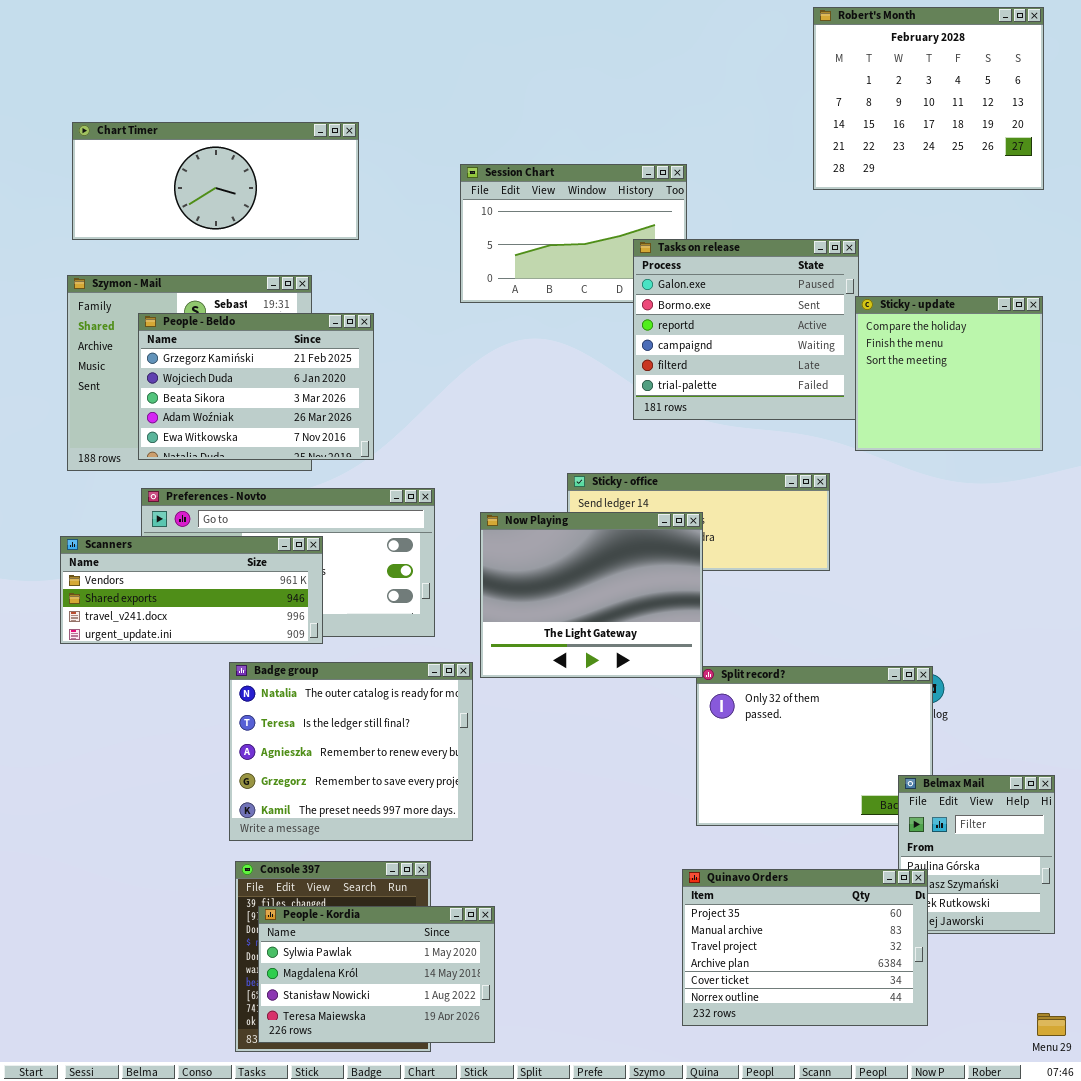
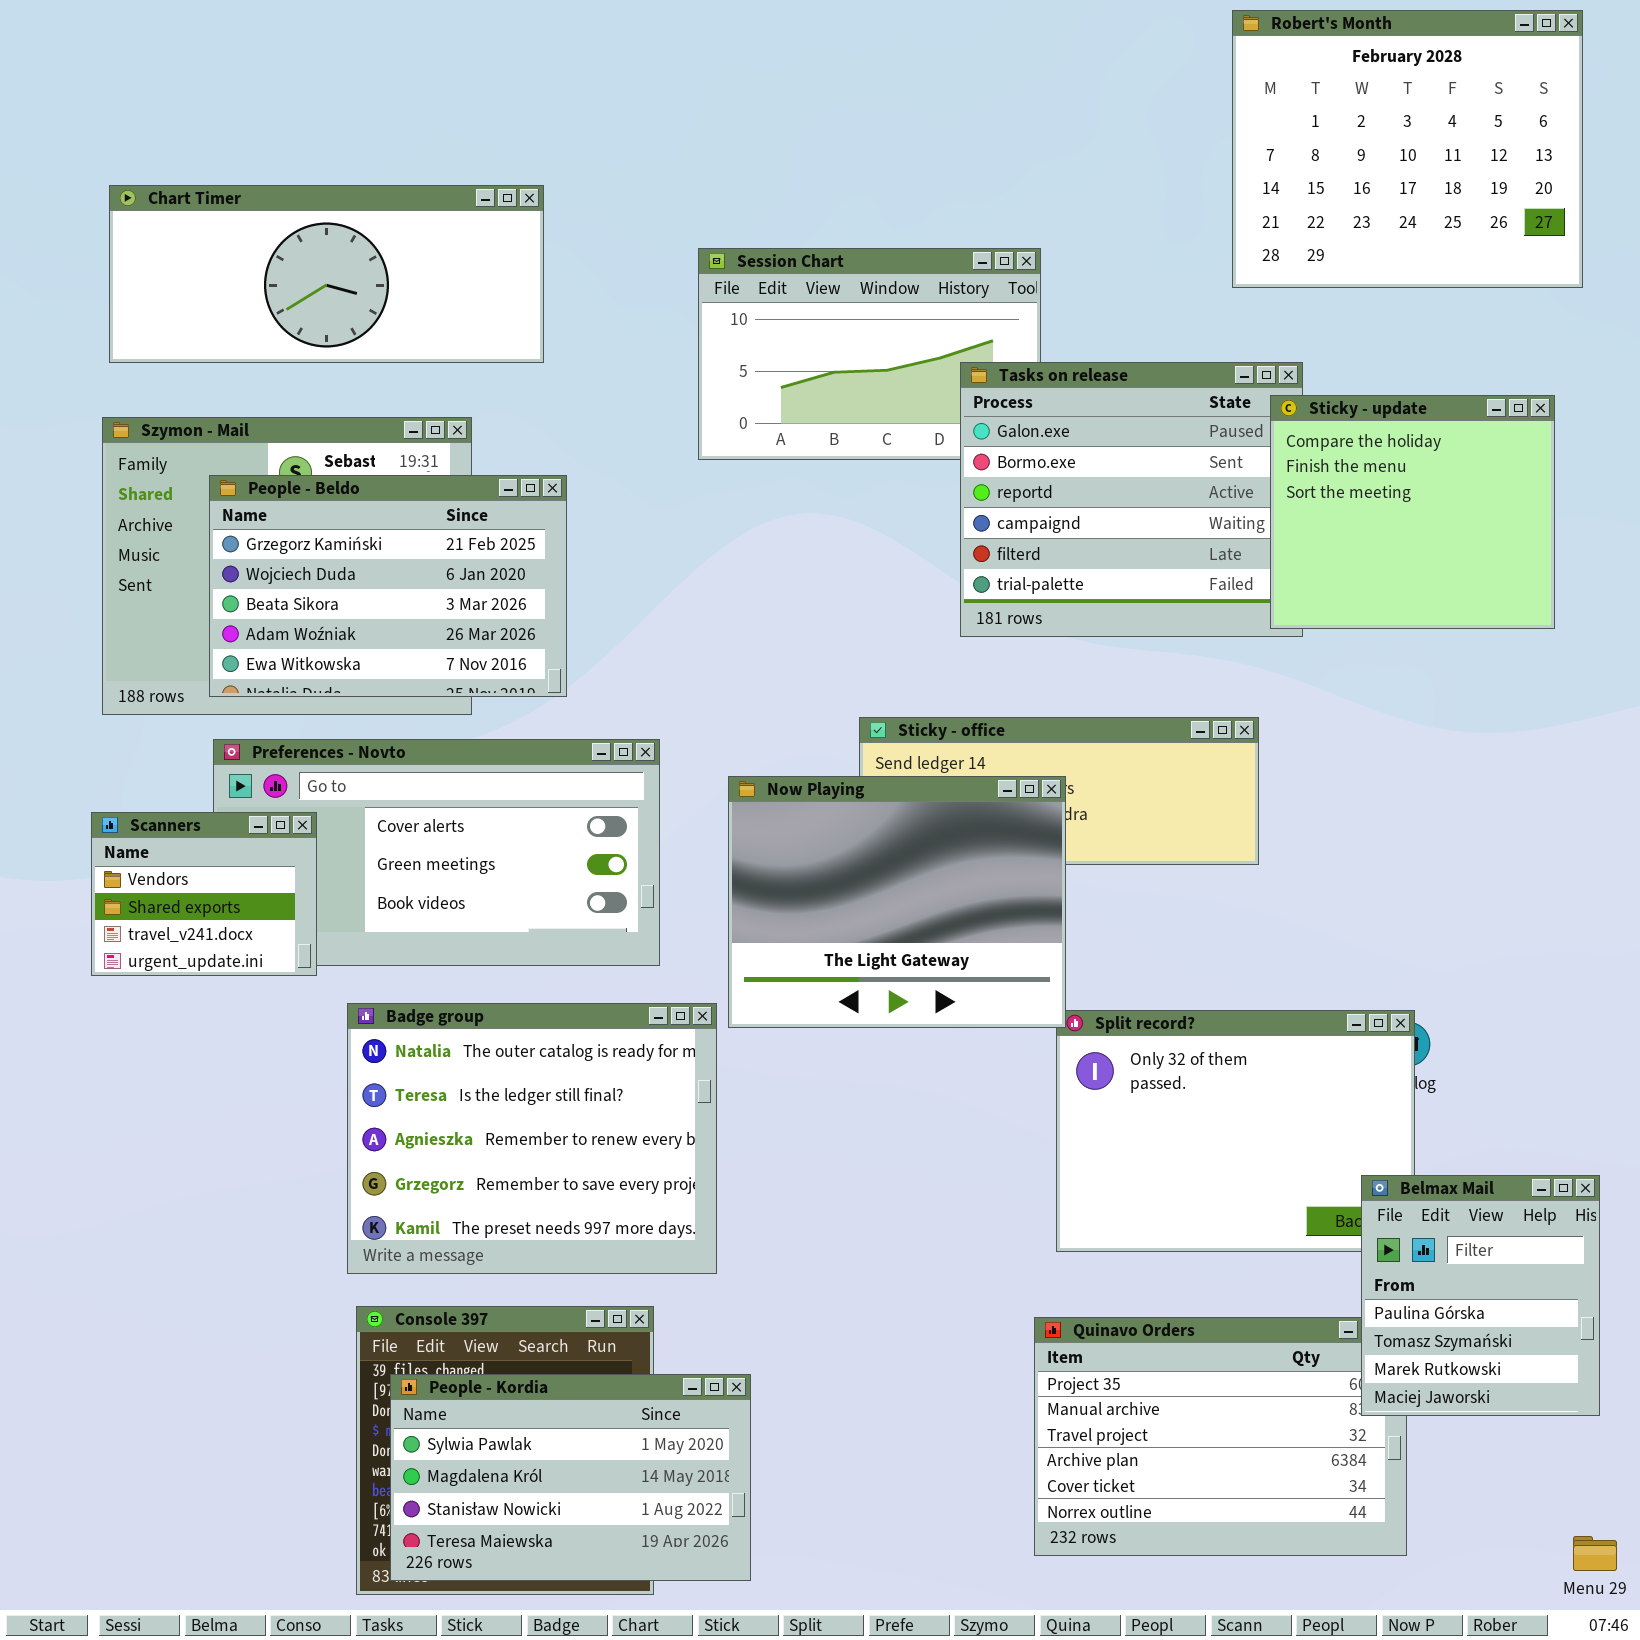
Sticky - update: [855,296,1043,451] -> [1270,395,1555,629], moved
Scanners: [60,536,323,644] -> [91,812,317,976], resized
Belmax Mail: [898,775,1055,934] -> [1361,1175,1600,1416], raised

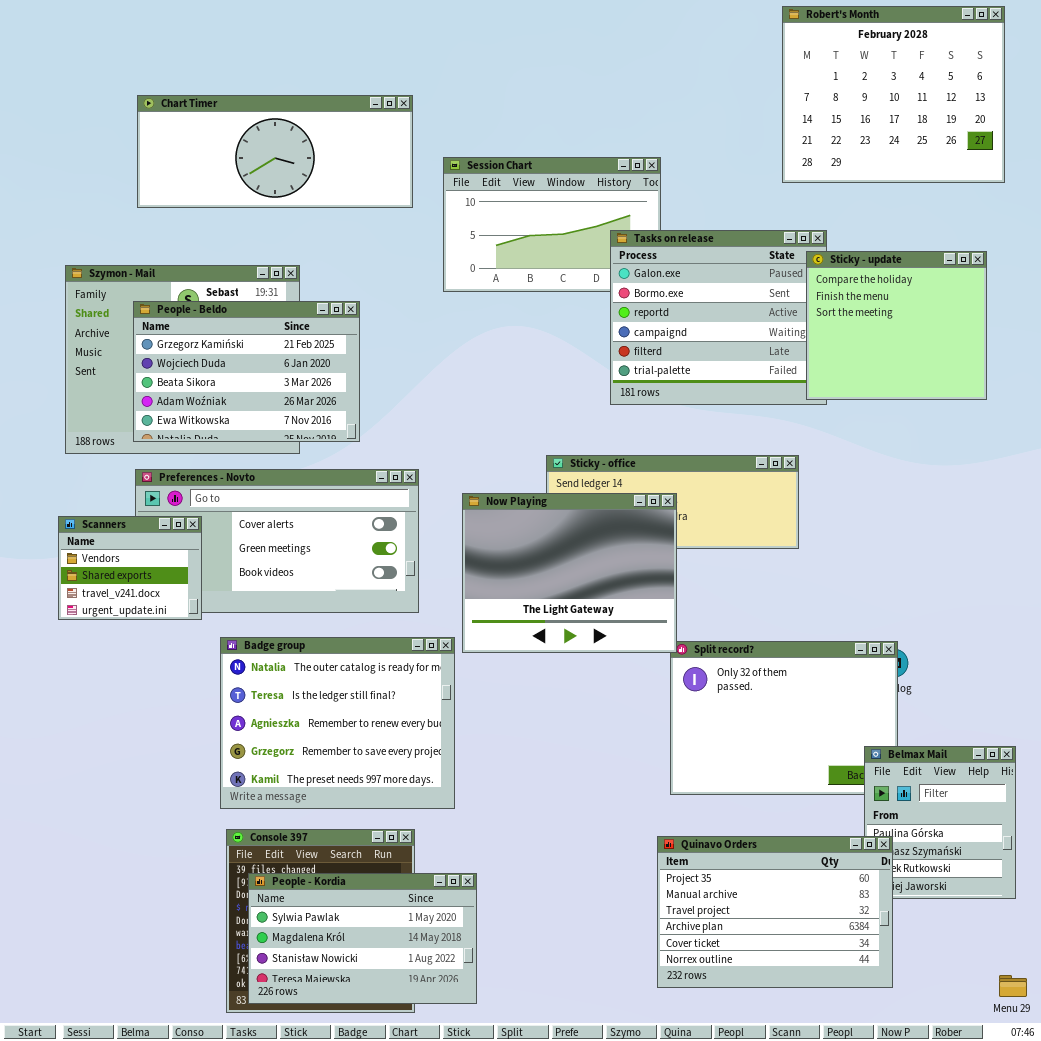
Chart Timer: [109,185,544,363] -> [137,95,413,208], moved
Quinavo Orders: [1034,1317,1407,1556] -> [657,836,893,988], raised

